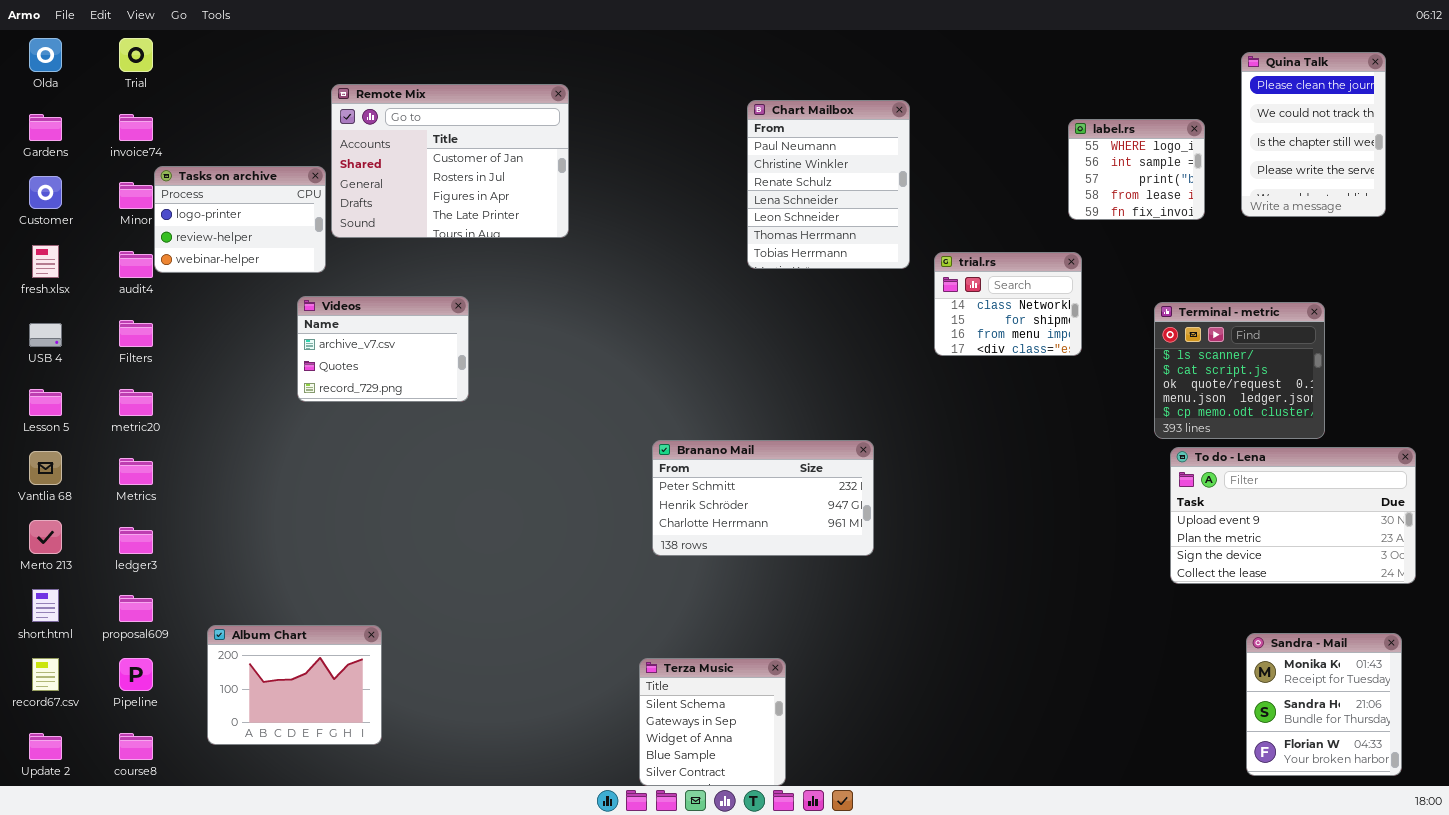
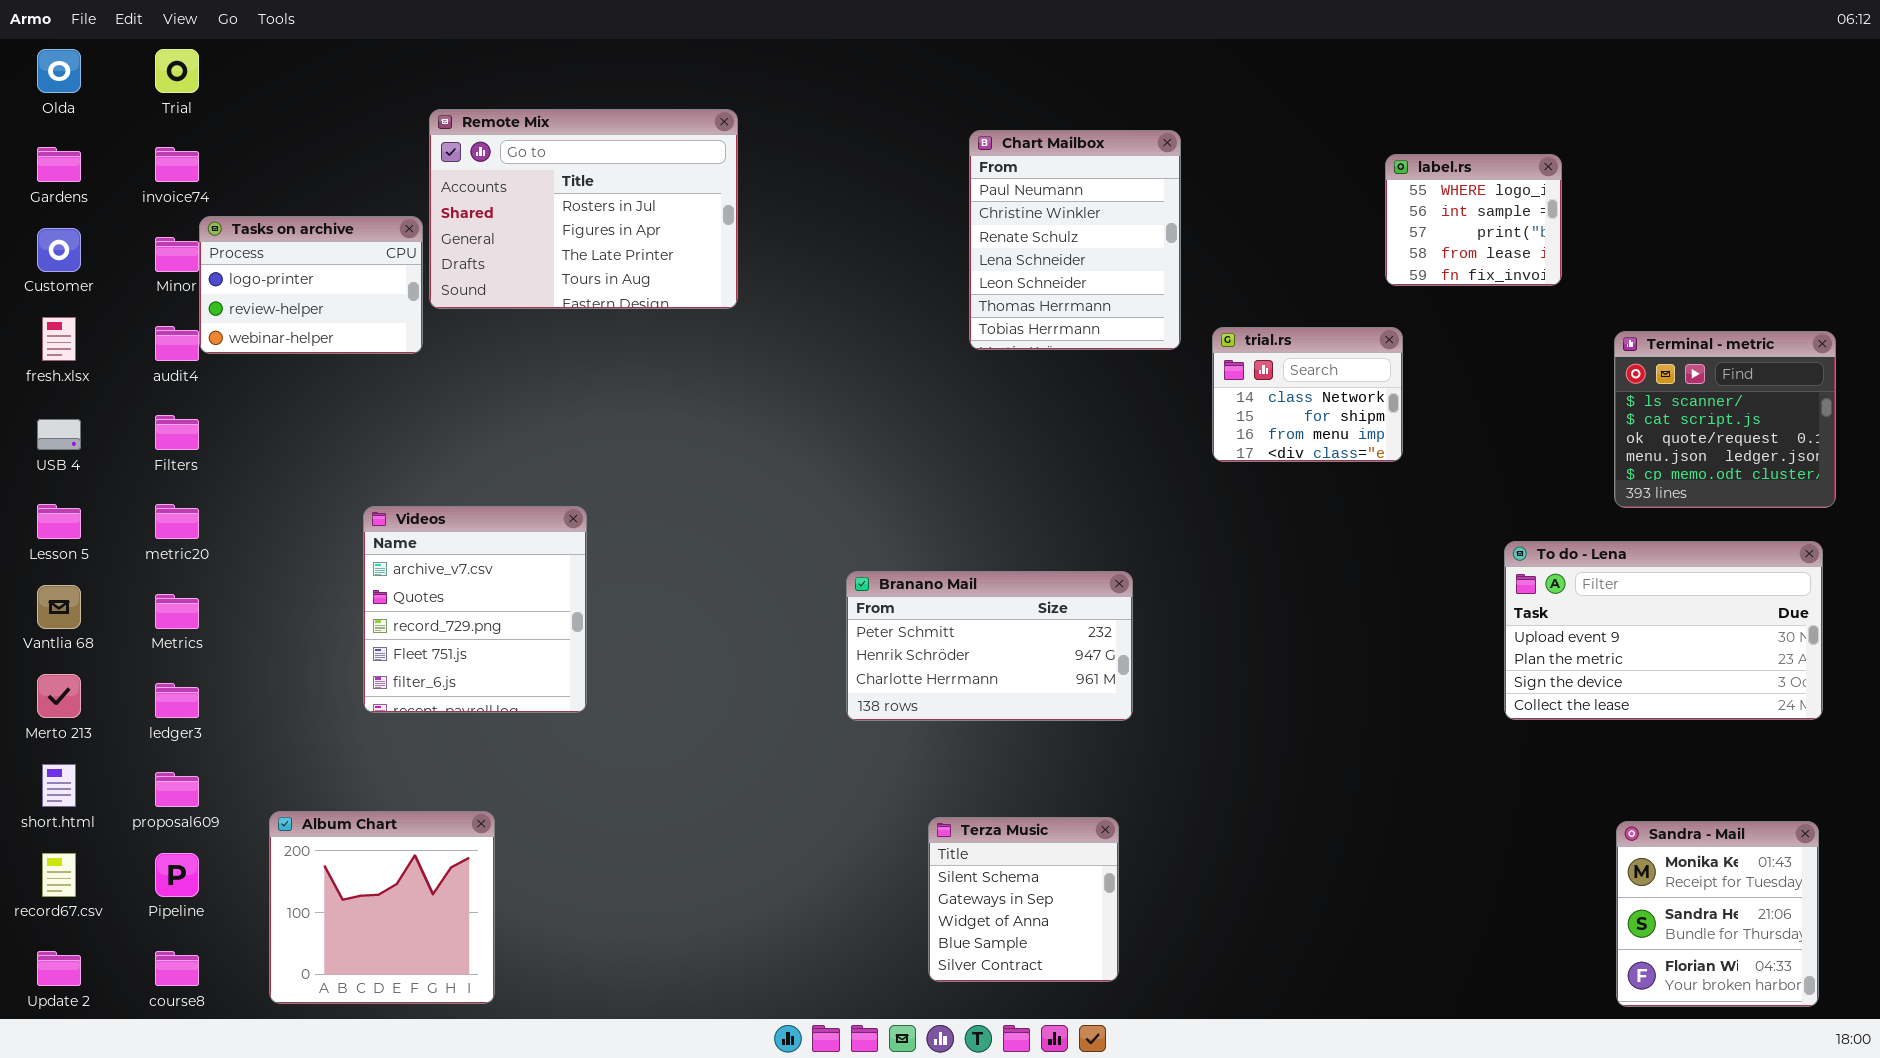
Quina Talk: [1241,52,1386,217] -> none, closed
Remote Mix: [331,84,569,238] -> [429,109,738,309], scrolled down 1 row
Videos: [297,296,469,402] -> [363,506,587,713], moved, resized
Terminal - metric: [1154,302,1325,439] -> [1614,331,1836,508], moved
To do - Lena: [1170,447,1416,584] -> [1504,541,1823,720], moved
Album Chart: [207,625,382,745] -> [269,811,495,1004], resized
Terza Music: [639,658,786,786] -> [928,817,1119,982], moved

